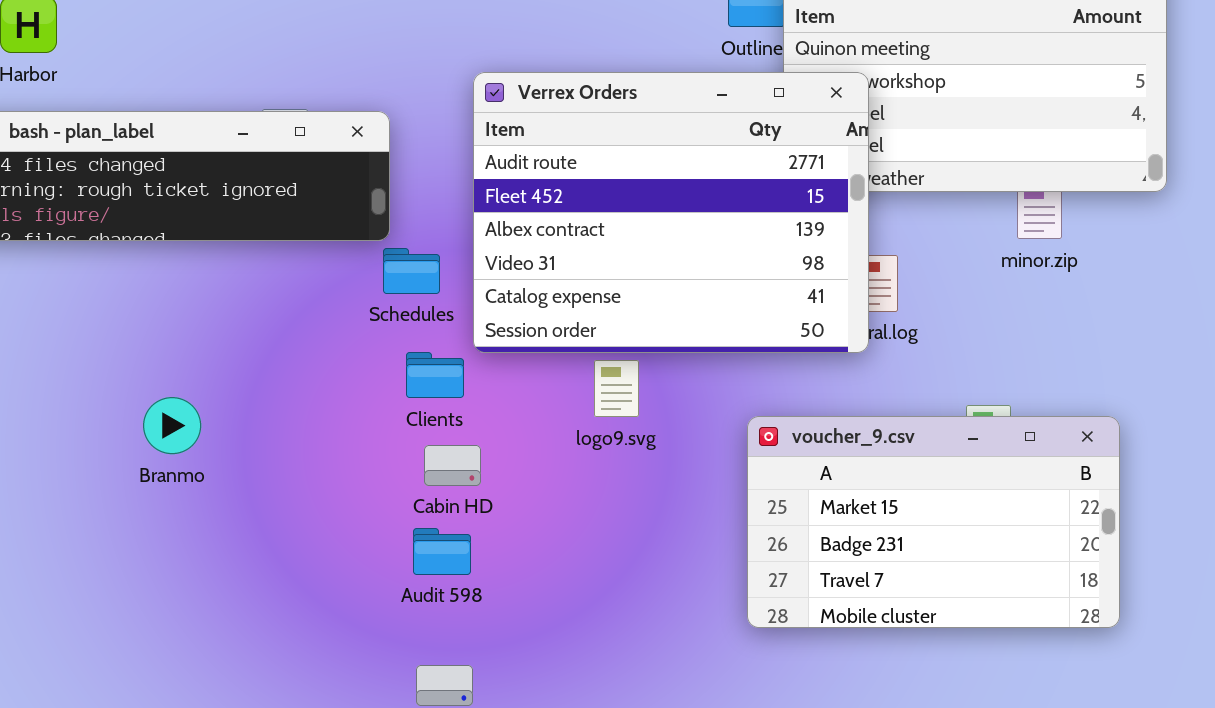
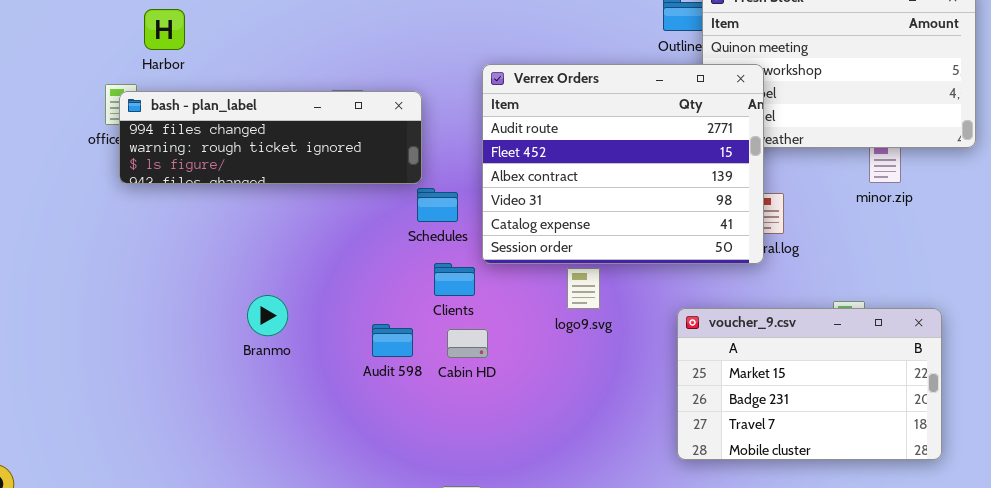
Audit 598: [413,528,471,575] -> [372,324,413,357], moved

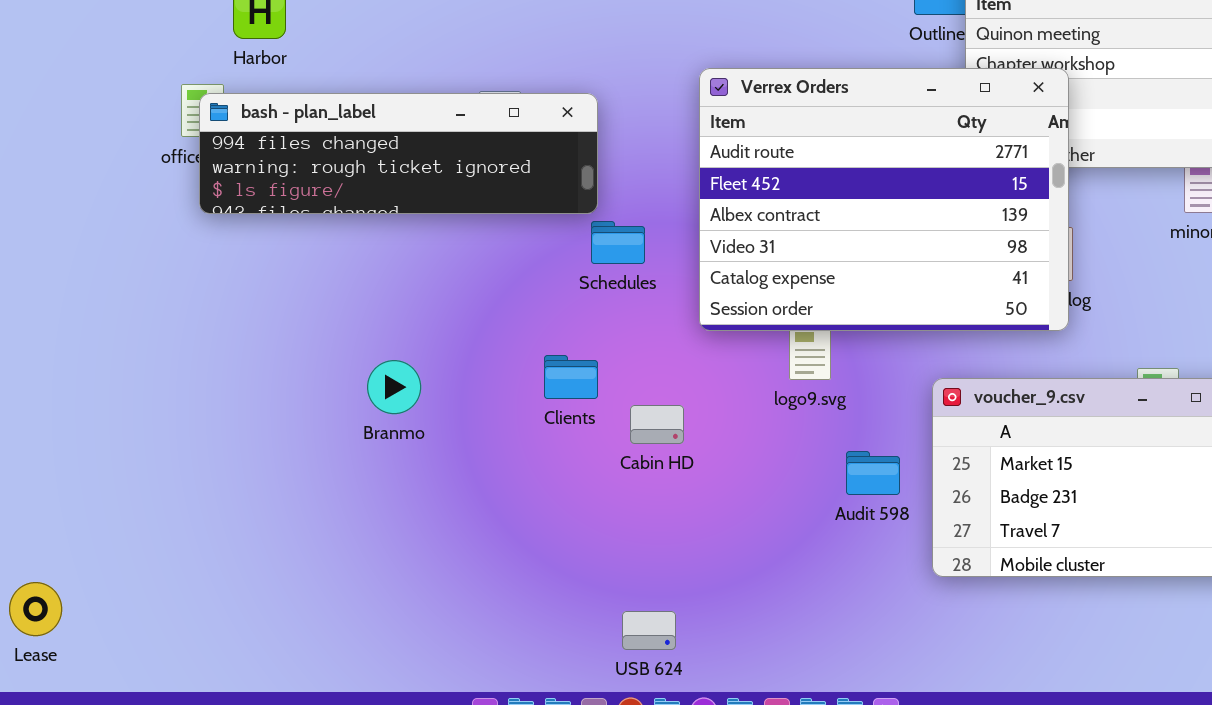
Verrex Orders: [482,64,764,264] -> [699,68,1069,331], moved
Clients: [434,263,475,296] -> [544,355,598,399], moved
Audit 598: [372,324,413,357] -> [846,451,900,495], moved

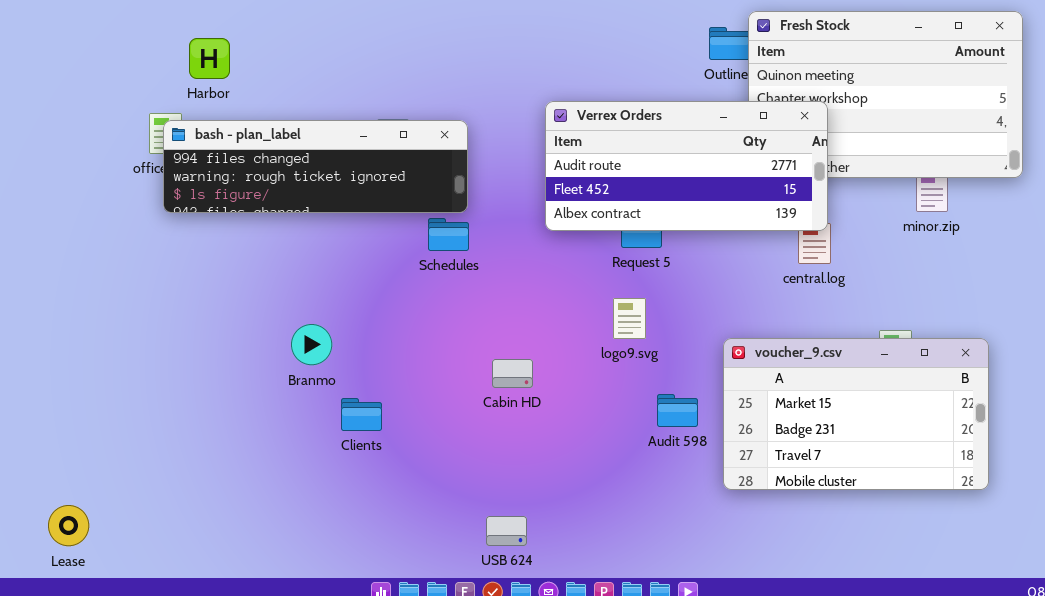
Verrex Orders: [699,68,1069,331] -> [545,101,828,231], resized
Schedules: [591,221,645,264] -> [428,218,469,251], moved
Clients: [544,355,598,399] -> [341,398,382,431], moved
Lease: [9,582,62,636] -> [48,505,89,546], moved

